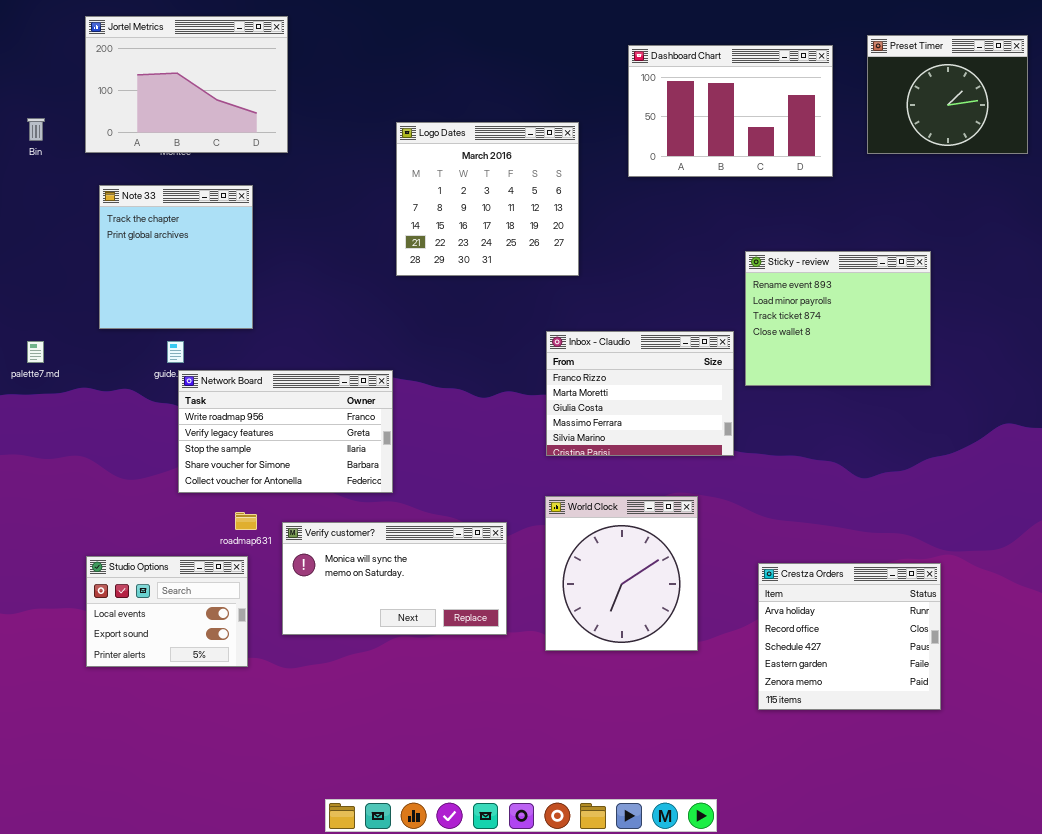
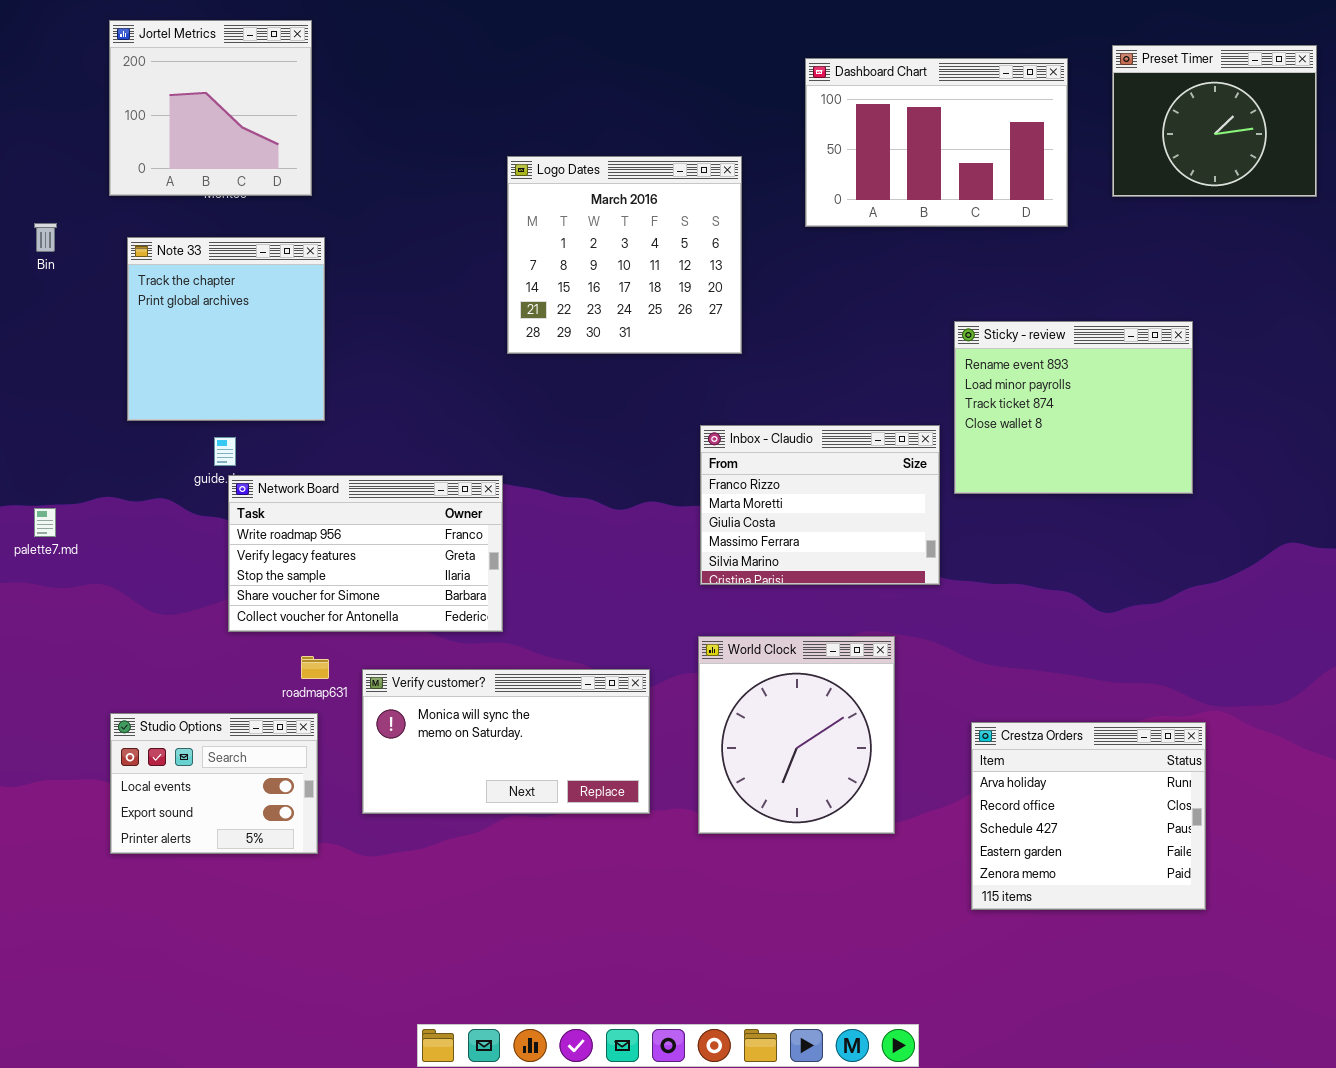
Jortel Metrics: [85,16,288,153] -> [109,20,312,196], resized
Bin: [27,118,45,141] -> [34,223,57,252], moved
palette7.md: [27,341,44,363] -> [34,508,56,537], moved

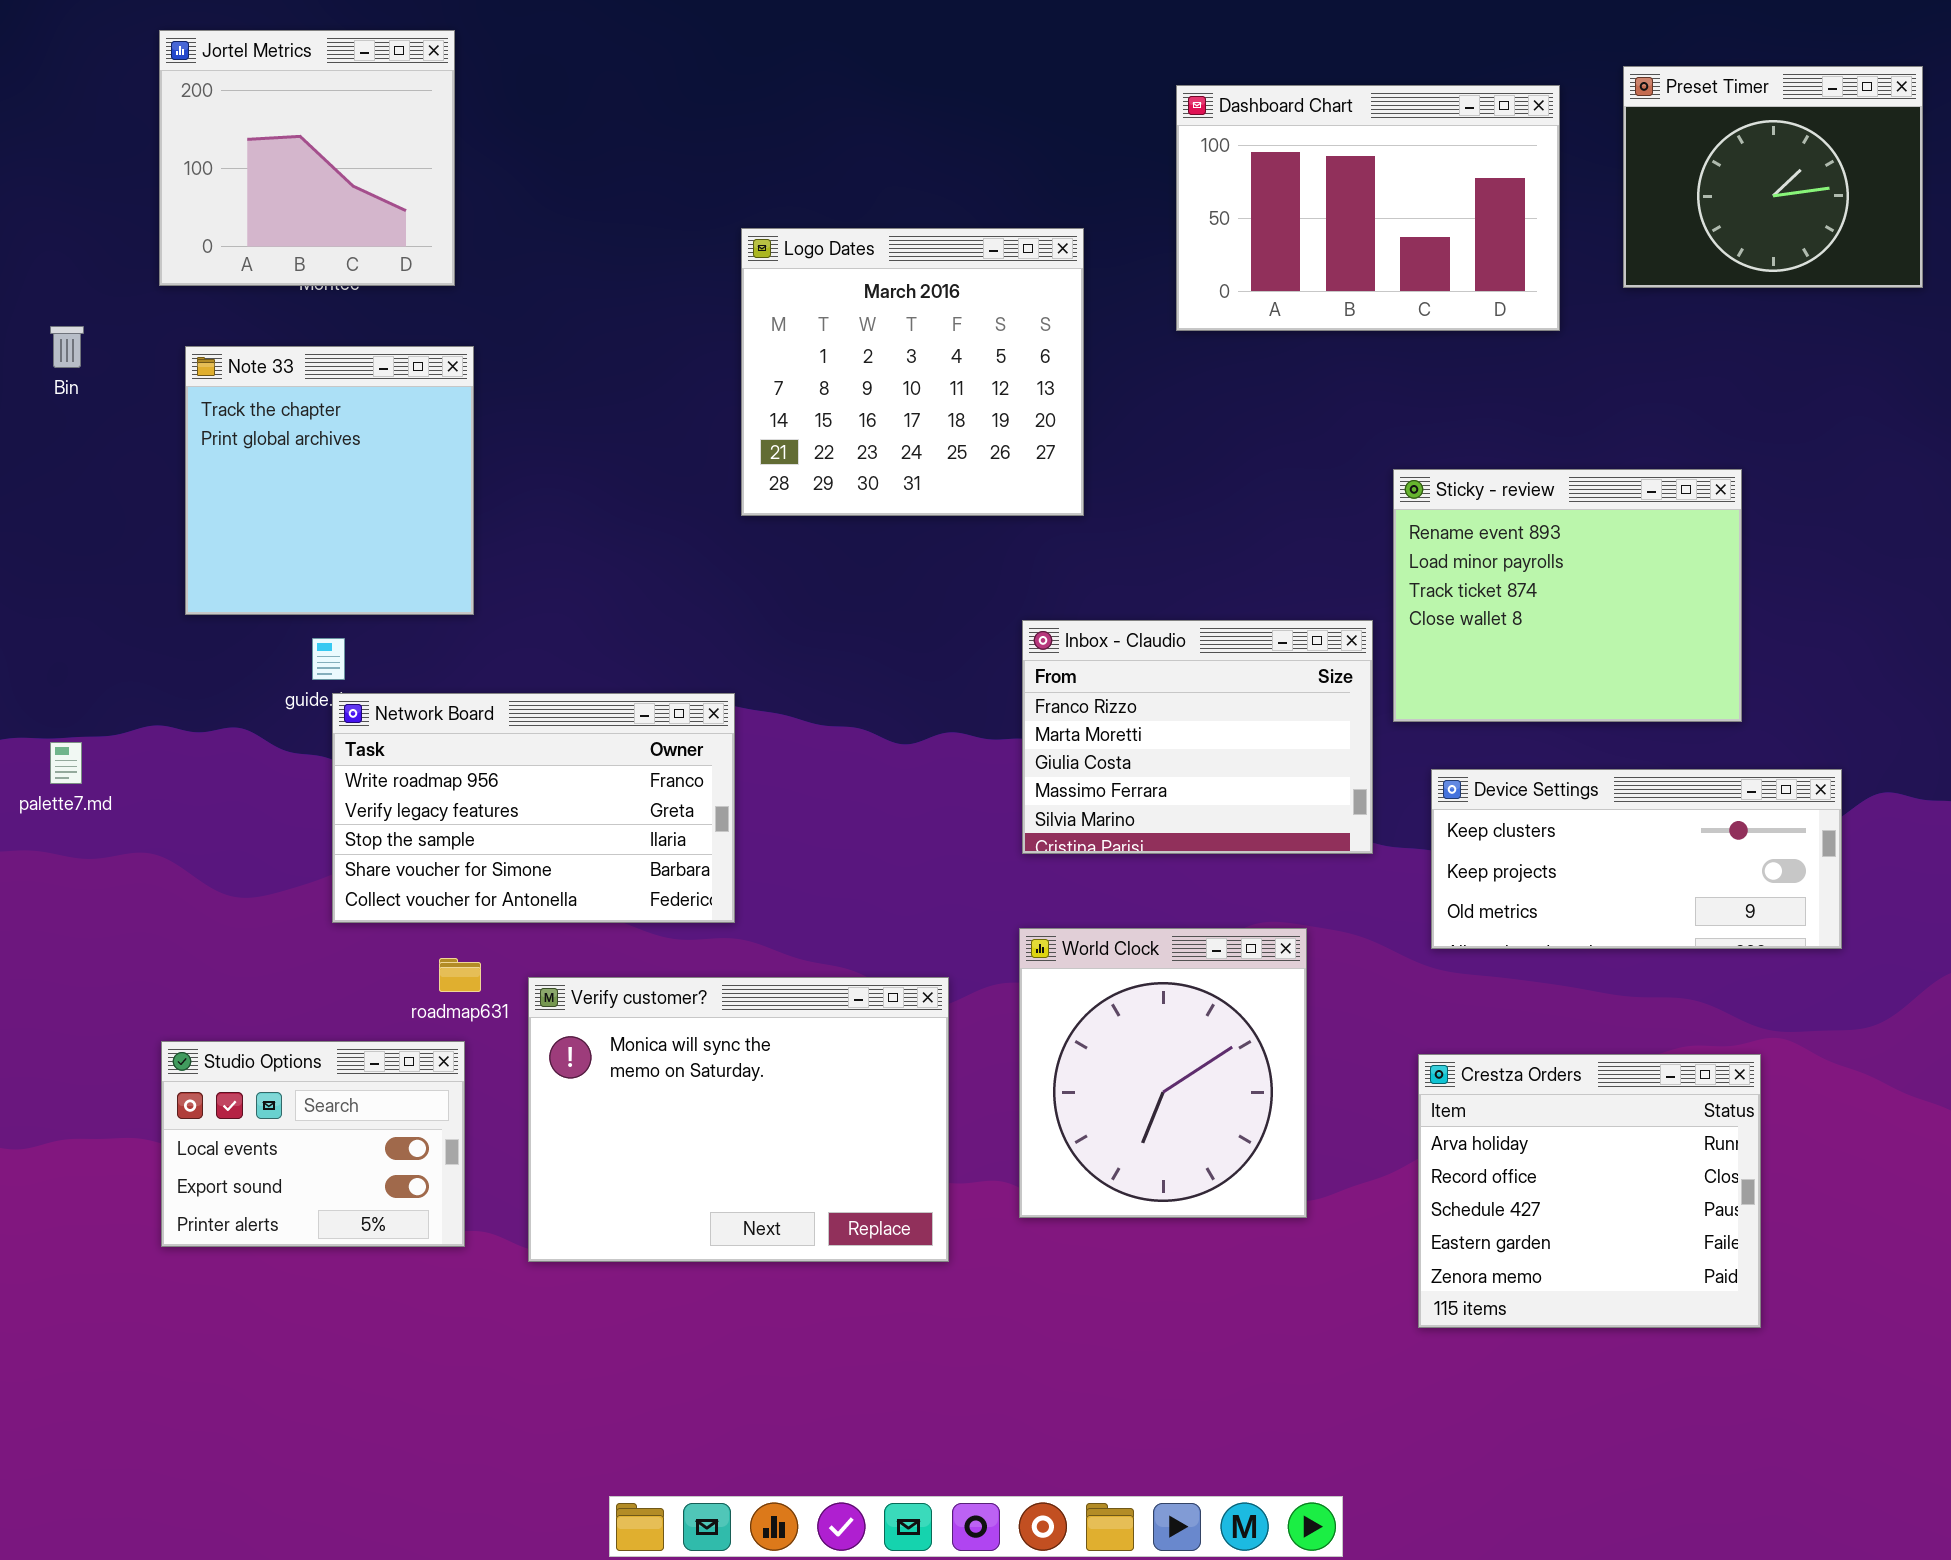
Device Settings: none -> [1431,769,1842,949], opened
Verify customer?: [362,669,650,814] -> [528,977,949,1262], resized

